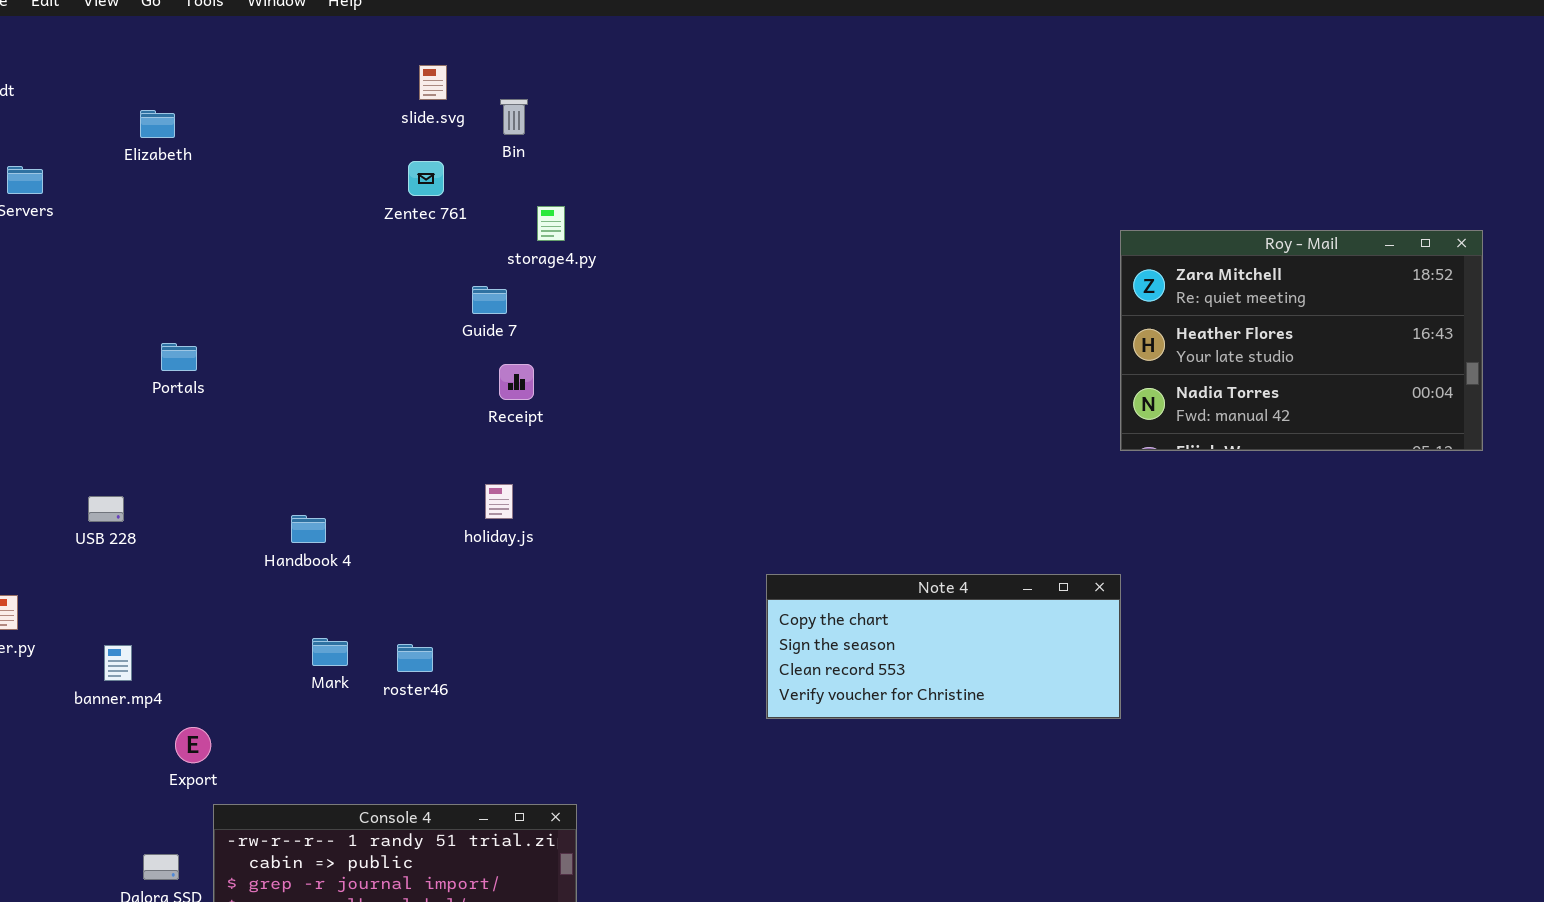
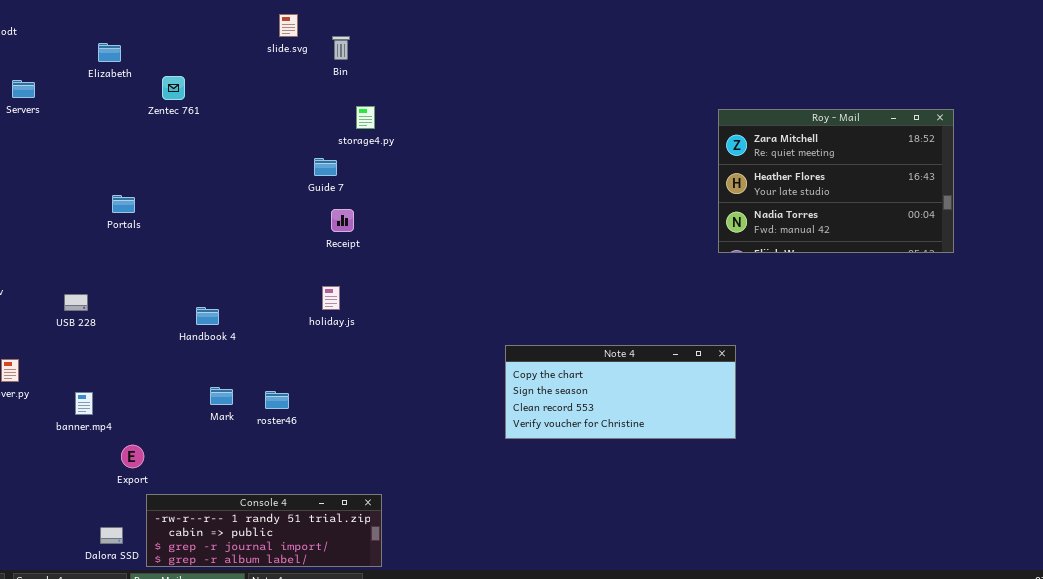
Zentec 761: [408,161,444,196] -> [162,76,185,100], moved
Roy - Mail: [1120,230,1483,451] -> [718,109,954,253], moved

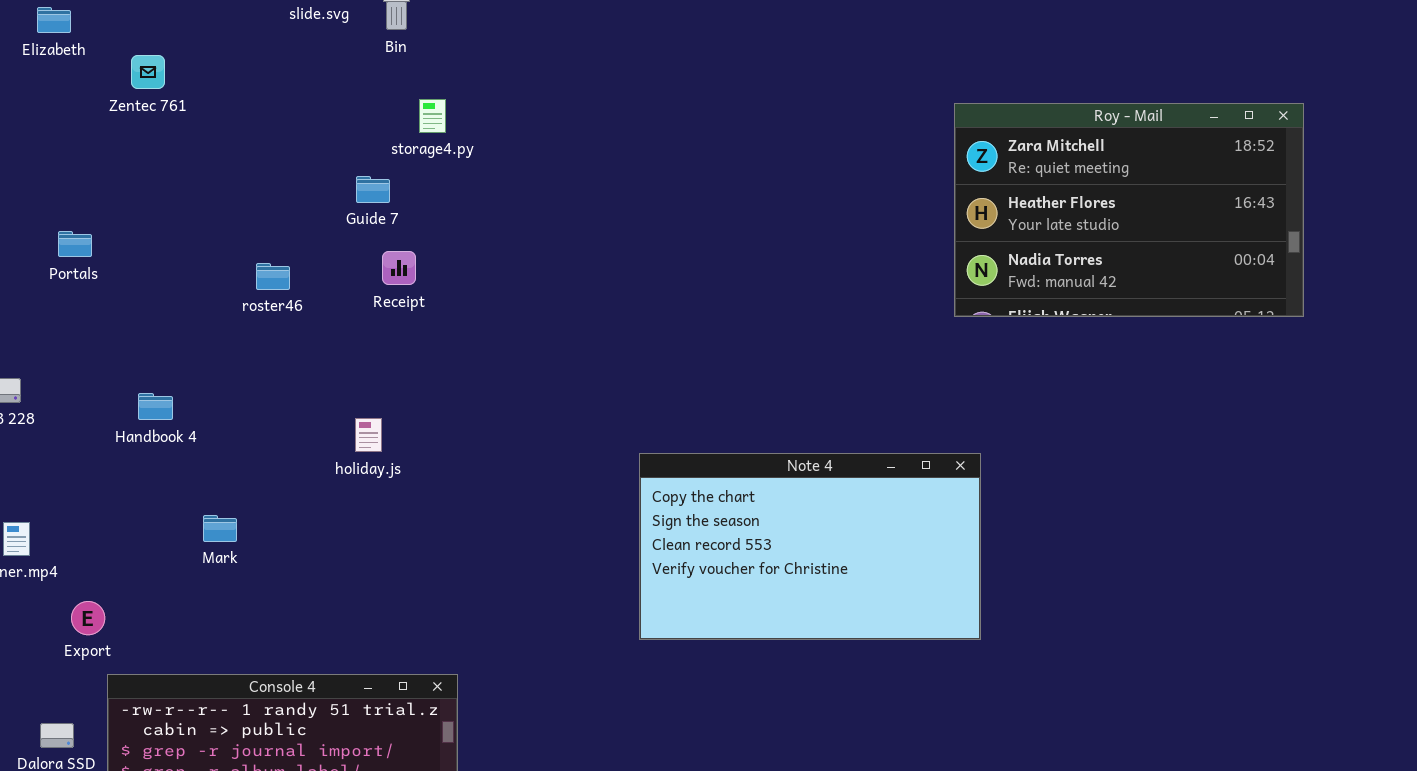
holiday.js: [322,286,340,310] -> [355,418,382,452], moved
Handbook 4: [196,307,219,325] -> [138,393,173,420], moved
Note 4: [505,345,736,439] -> [639,453,981,640], resized
roster46: [265,391,289,409] -> [256,263,290,290], moved

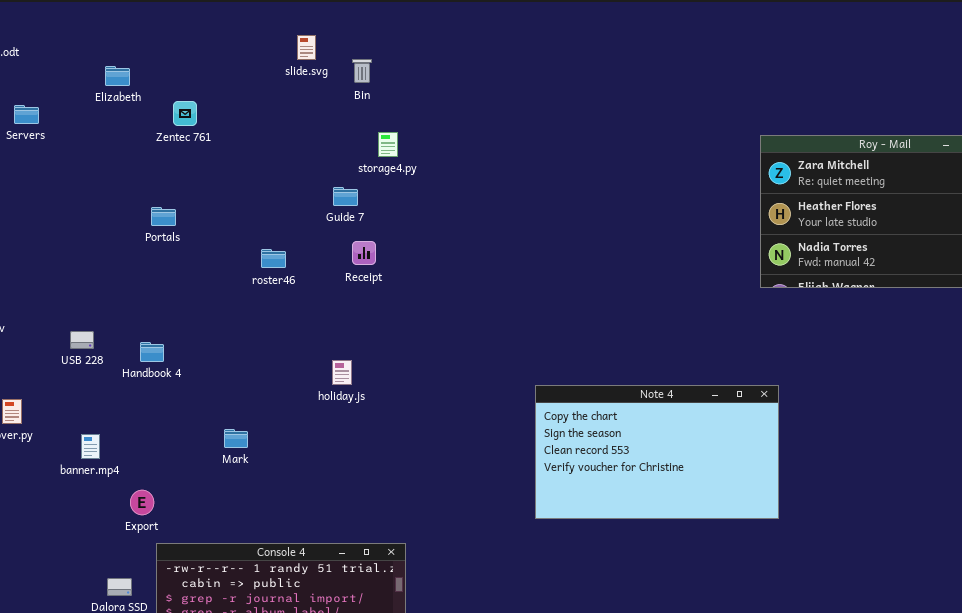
Portals: [58,231,92,257] -> [151,207,176,226], moved
Handbook 4: [138,393,173,420] -> [140,342,164,362], moved

